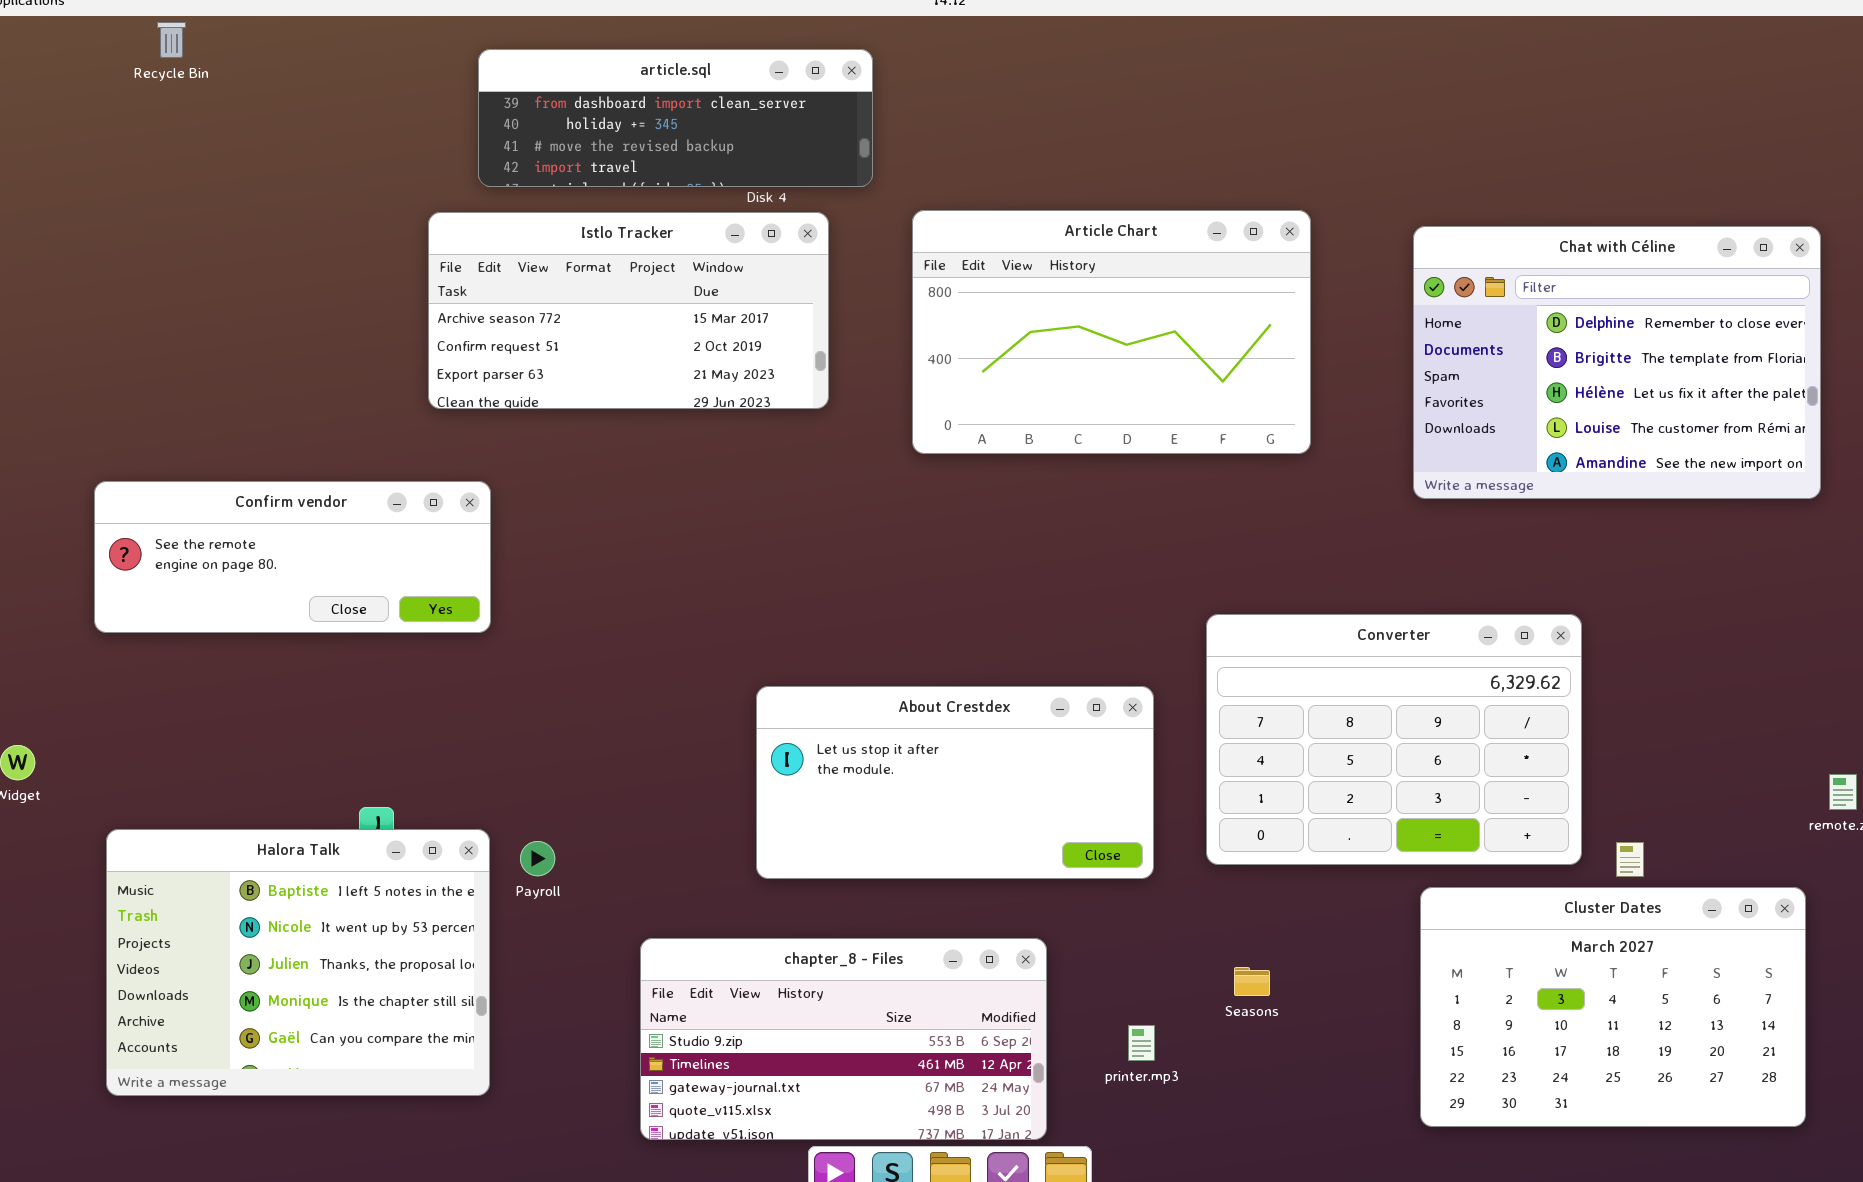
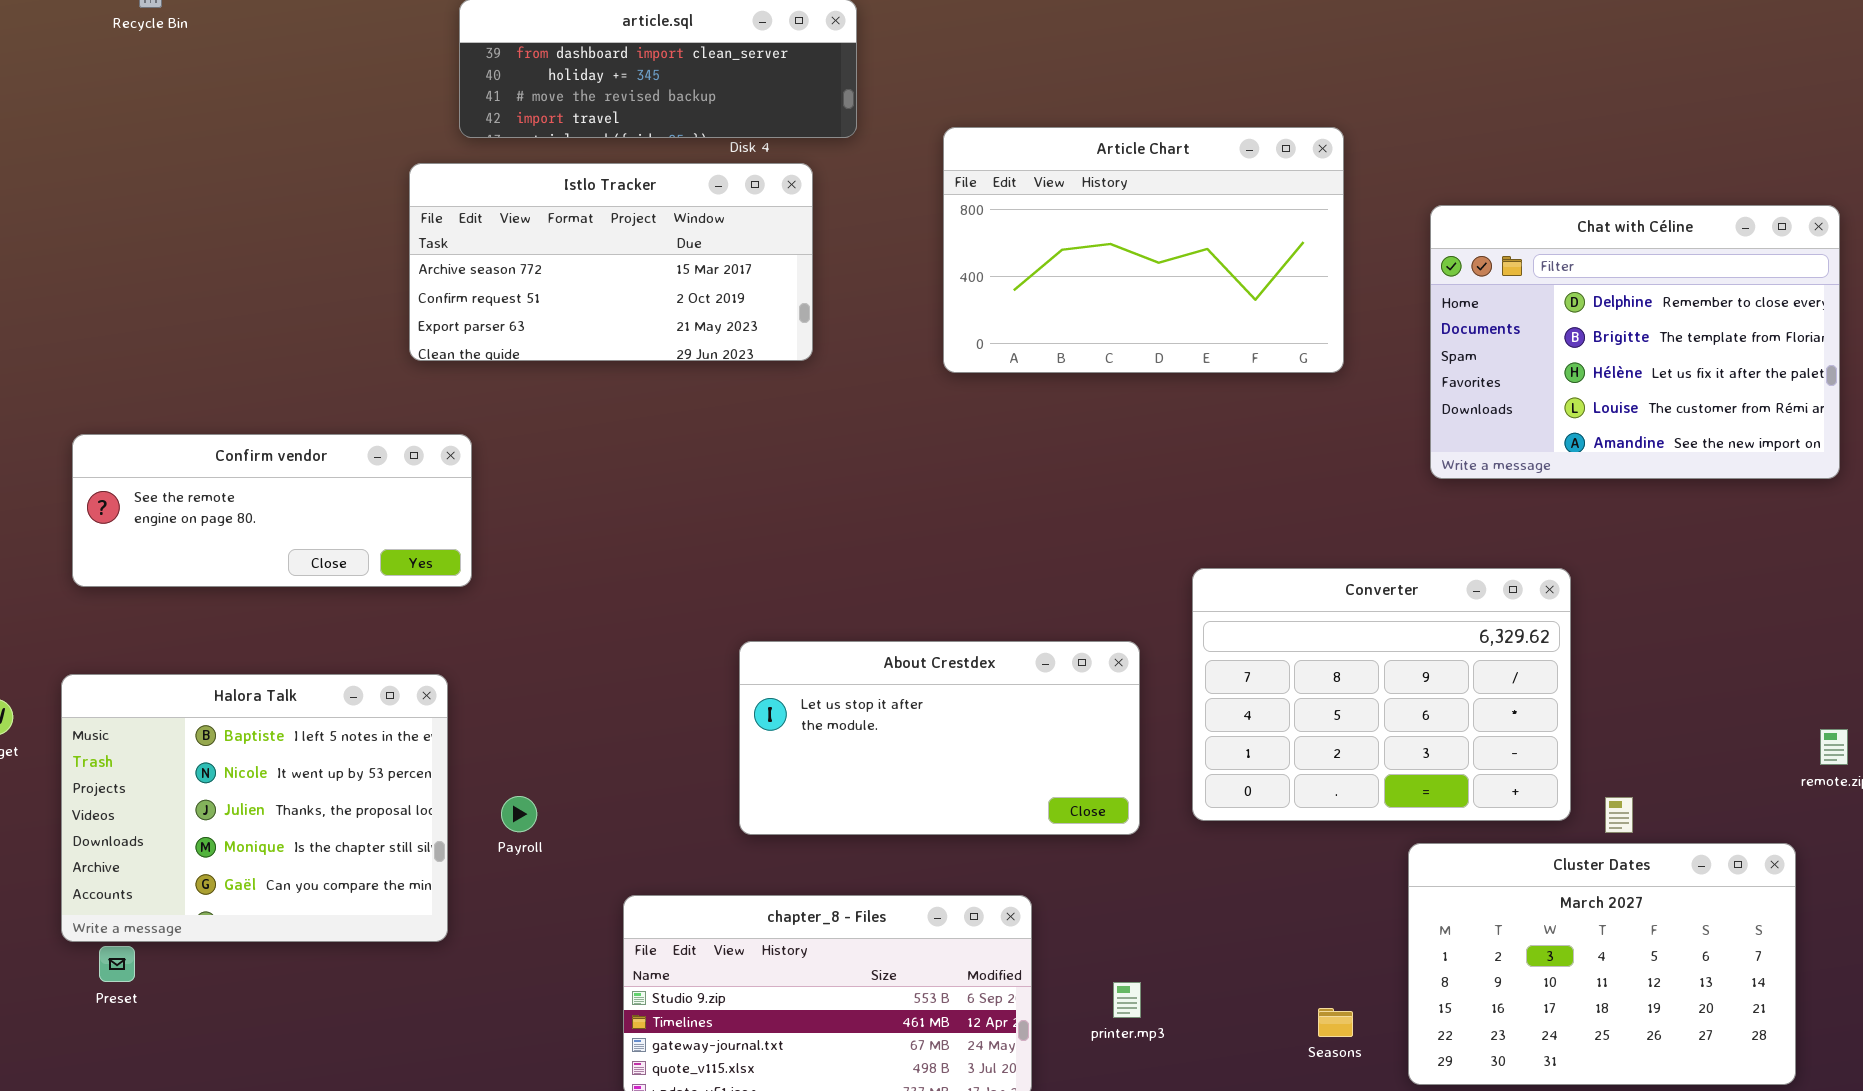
Article Chart: [912,210,1311,454] -> [943,127,1344,373], moved
Chat with Céline: [1413,226,1821,499] -> [1430,205,1840,479], moved
Halora Talk: [106,829,490,1096] -> [61,674,448,942], moved
Seasons: [1234,967,1270,996] -> [1318,1008,1353,1037], moved

